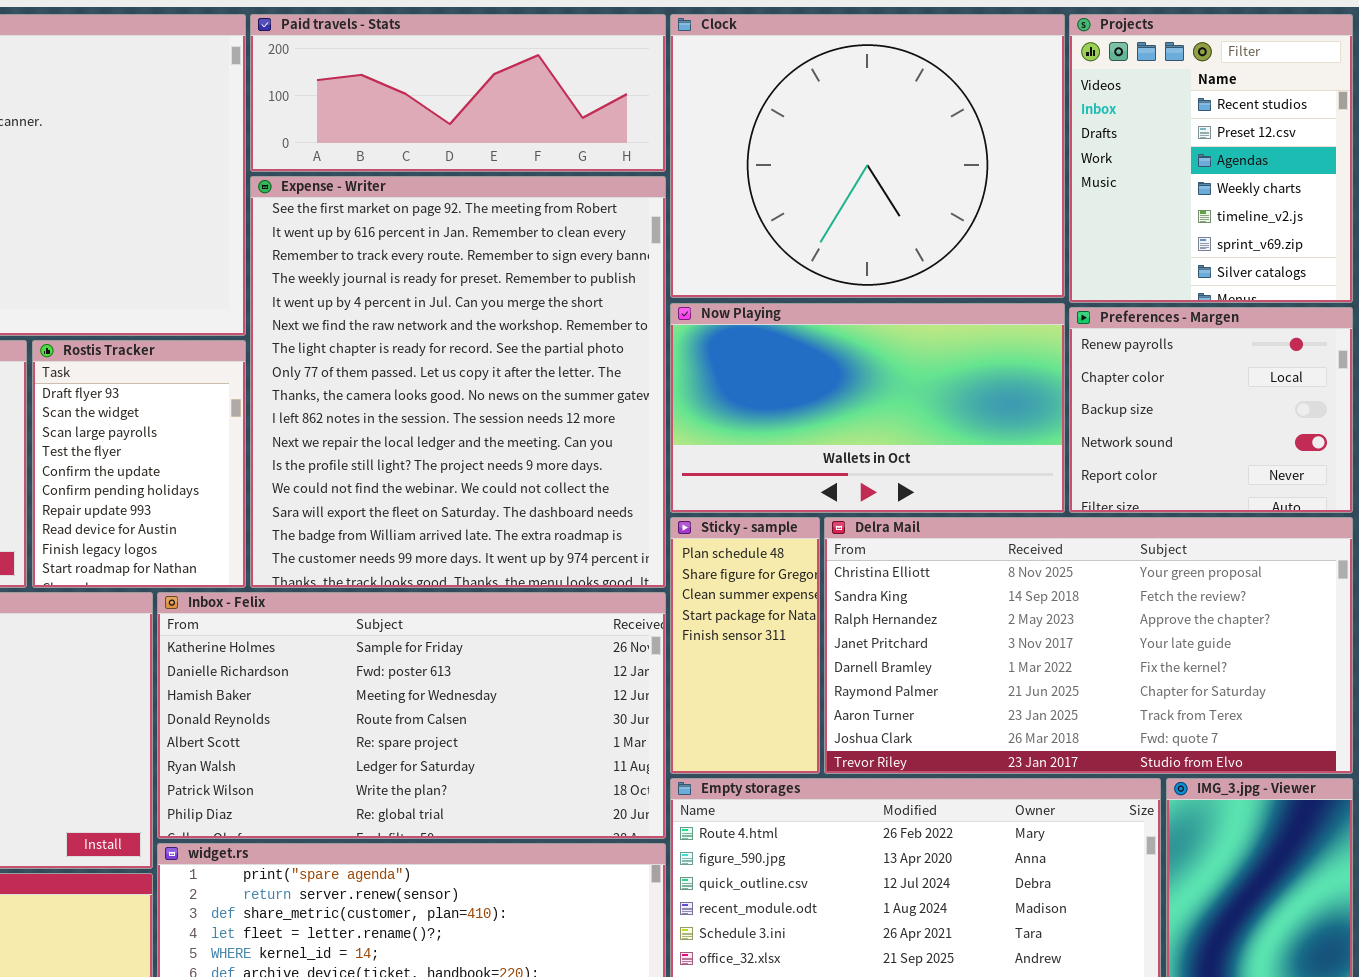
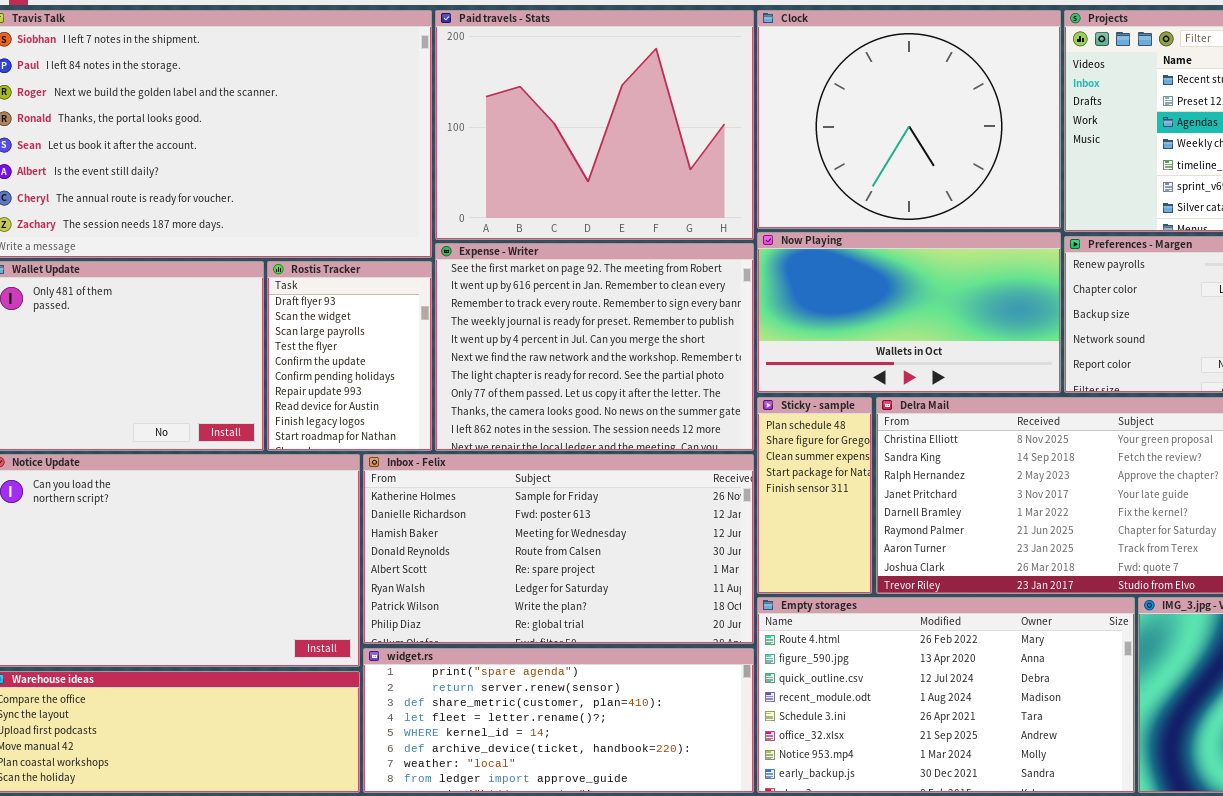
Paid travels - Stats: [250,14,666,172] -> [435,10,754,240], resized
Expense - Writer: [250,176,666,588] -> [435,243,754,451], resized

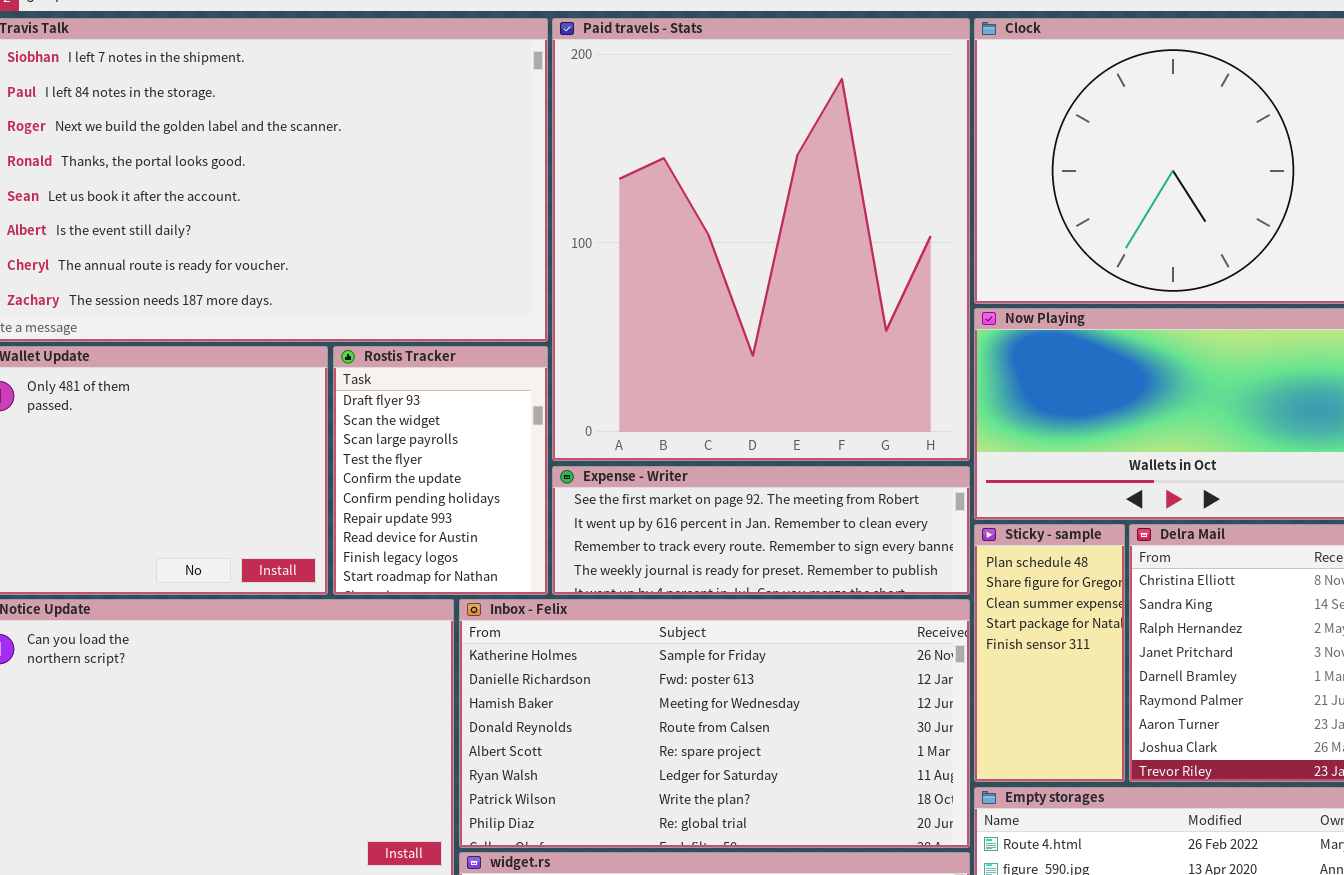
Paid travels - Stats: [435,10,754,240] -> [552,18,970,461], resized
Expense - Writer: [435,243,754,451] -> [552,466,970,595], resized

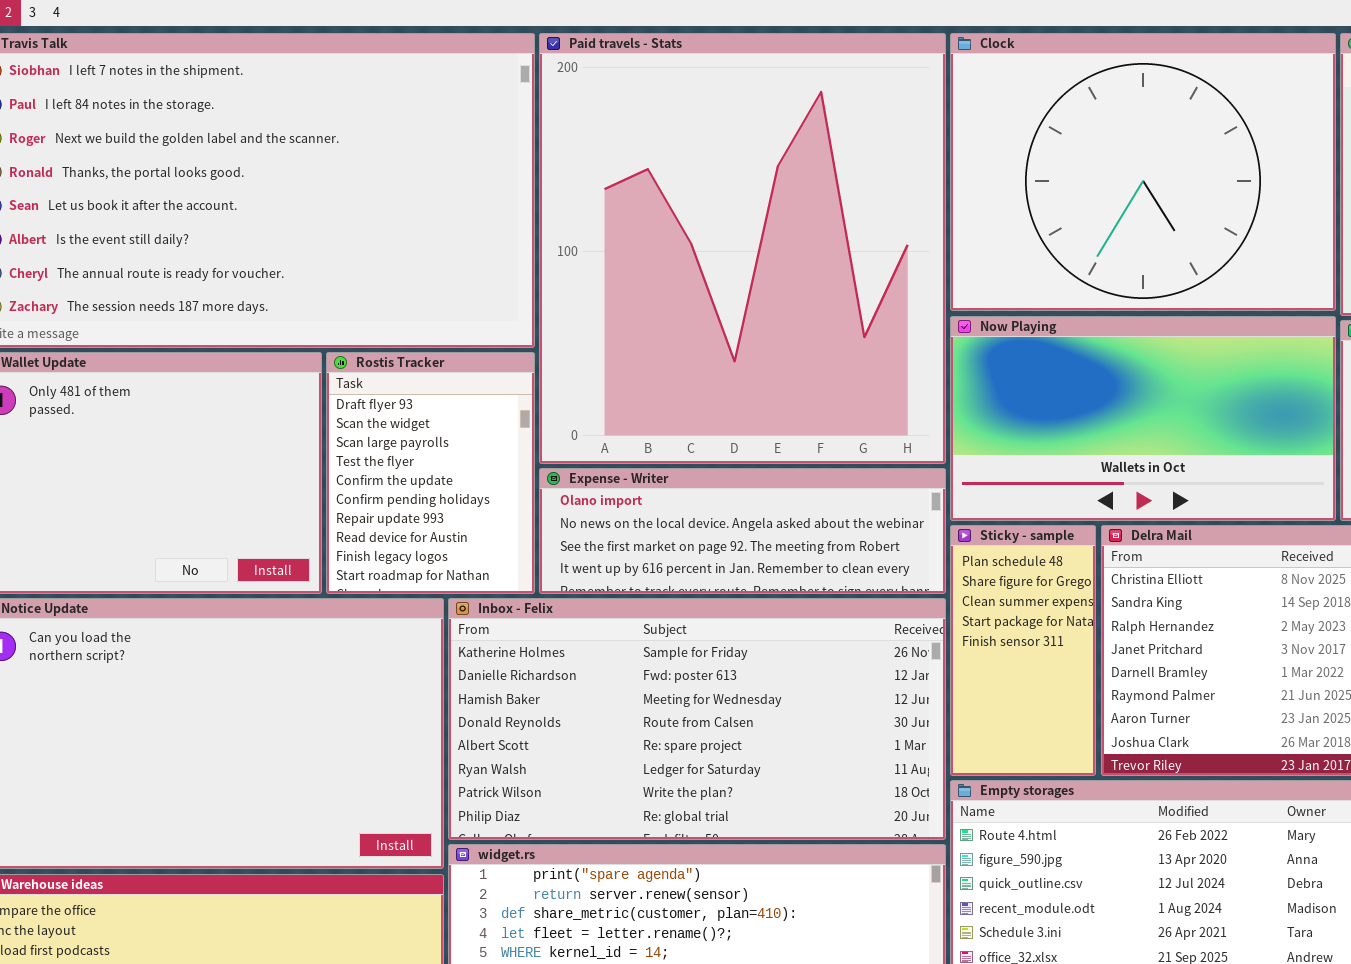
Expense - Writer: [552,466,970,595] -> [539,468,946,594], scrolled up 2 rows

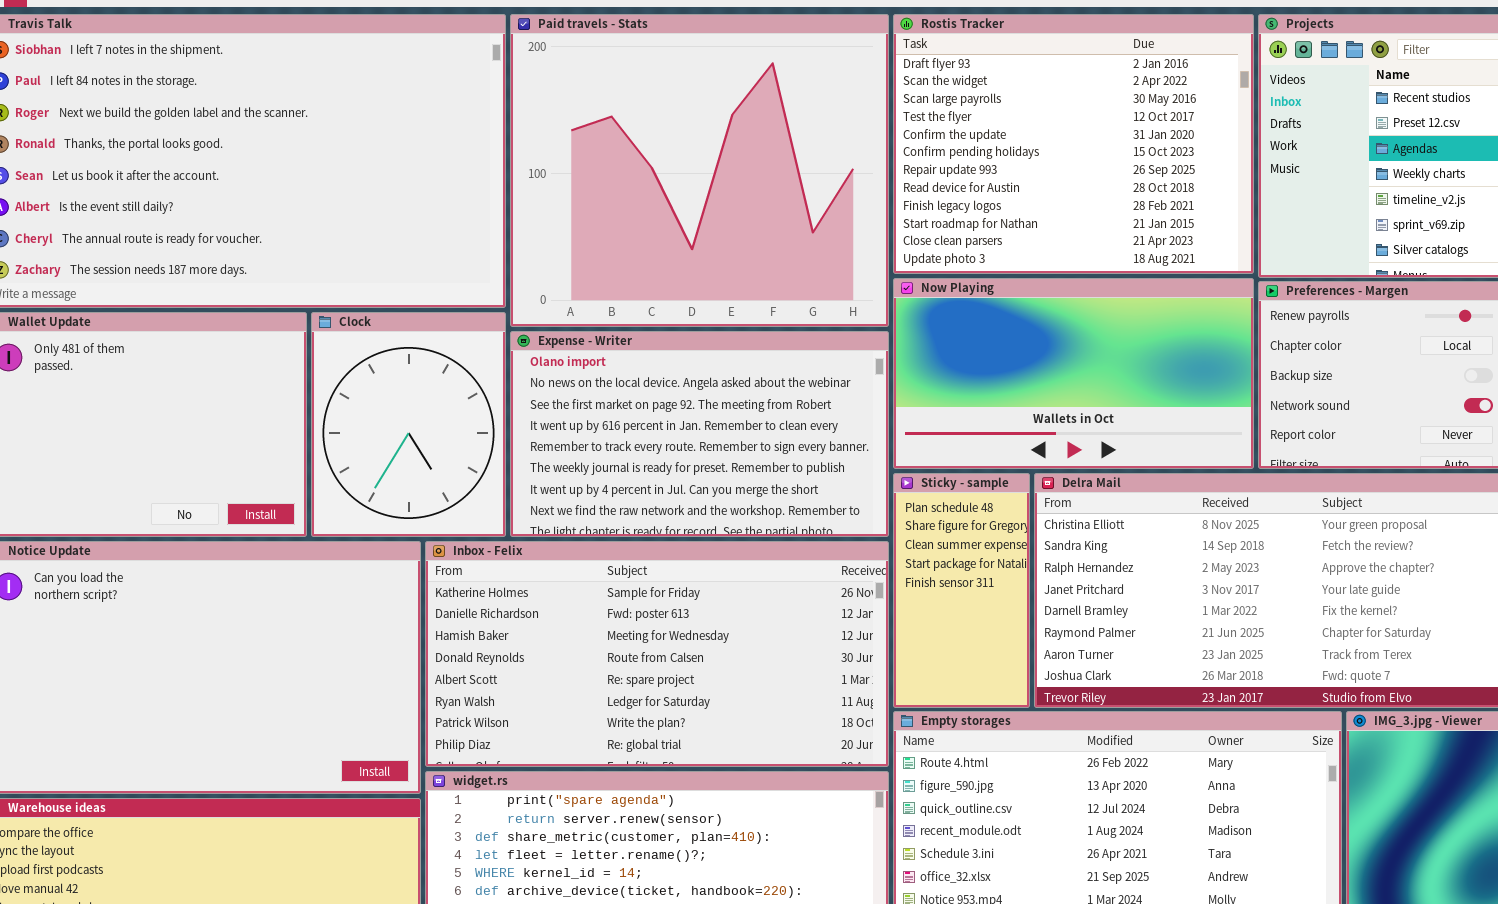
Paid travels - Stats: [539,33,946,464] -> [510,14,889,327], resized
Clock: [950,33,1336,311] -> [311,312,506,537], moved, resized
Rostis Tracker: [326,352,535,594] -> [893,14,1254,274], moved, resized
Expense - Writer: [539,468,946,594] -> [510,331,889,537], resized

